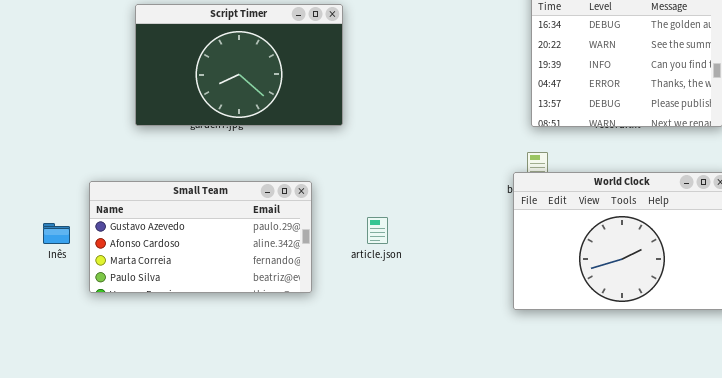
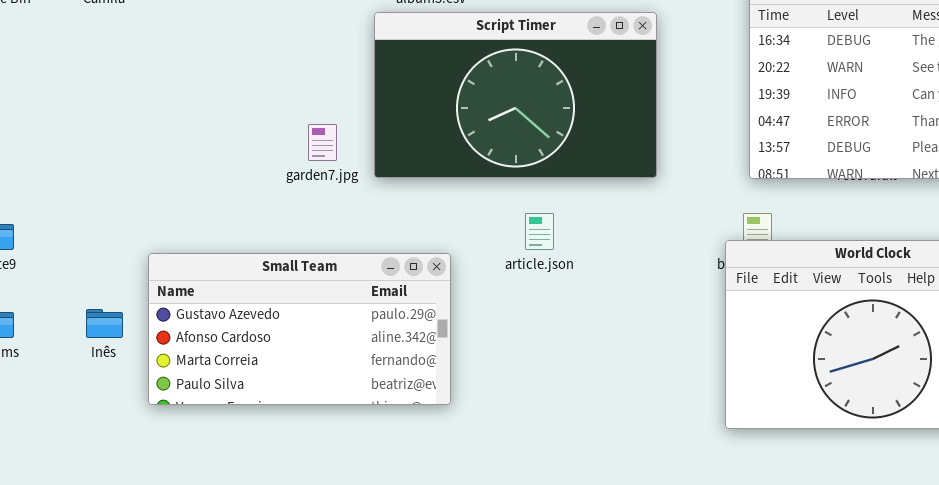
Script Timer: [135,4,343,126] -> [374,12,657,178], moved
article.json: [367,217,388,244] -> [525,213,554,250], moved

